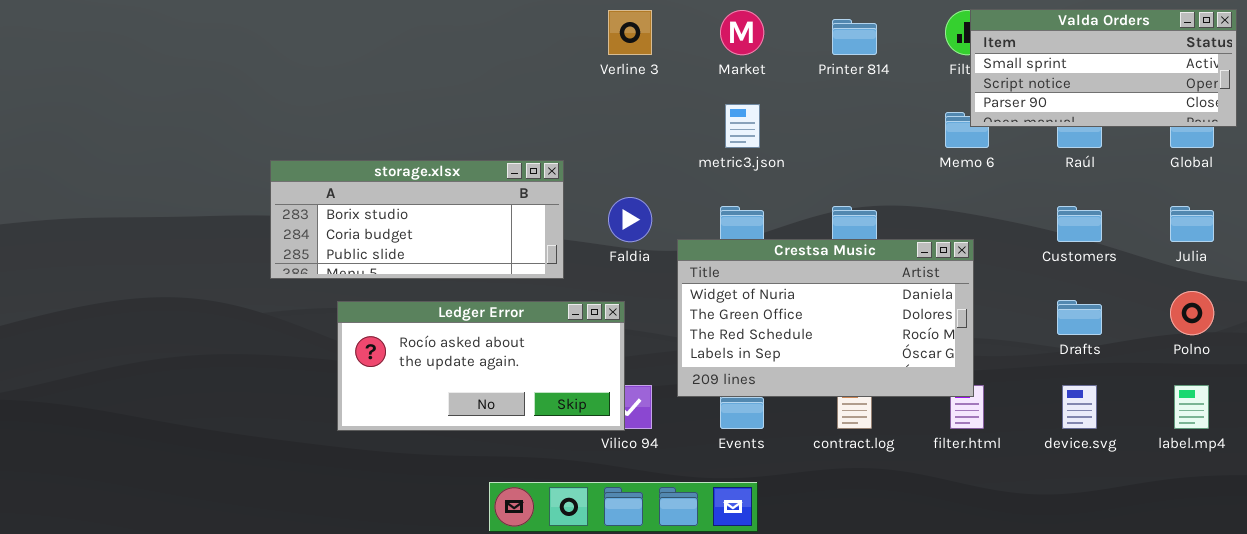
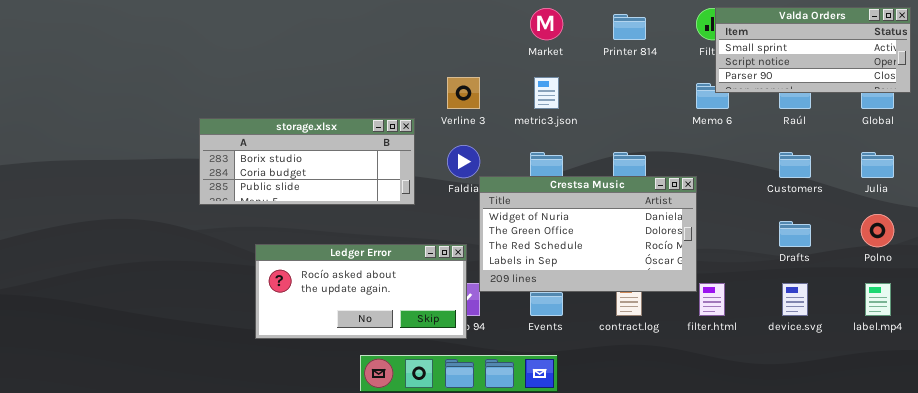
Verline 3: [608,10,652,55] -> [447,77,480,109], moved
Crestsa Music: [677,239,974,397] -> [479,176,697,292], moved
Ledger Error: [337,301,625,431] -> [255,244,467,339], moved

